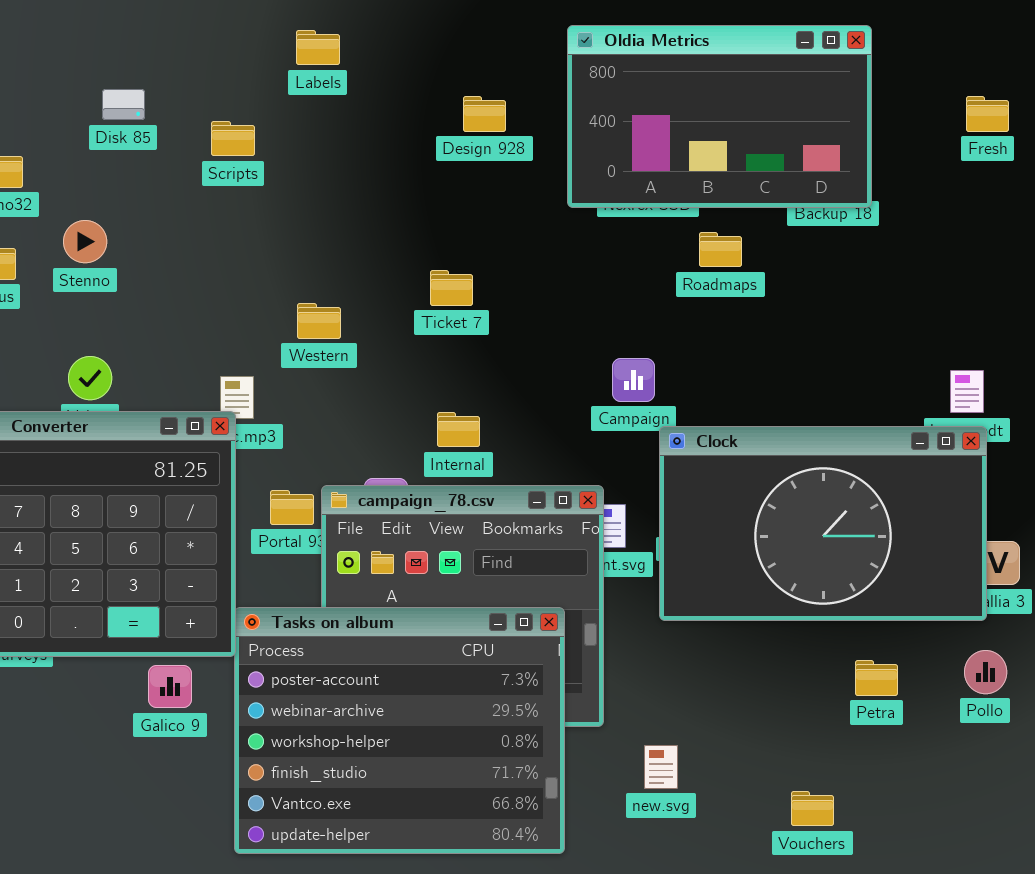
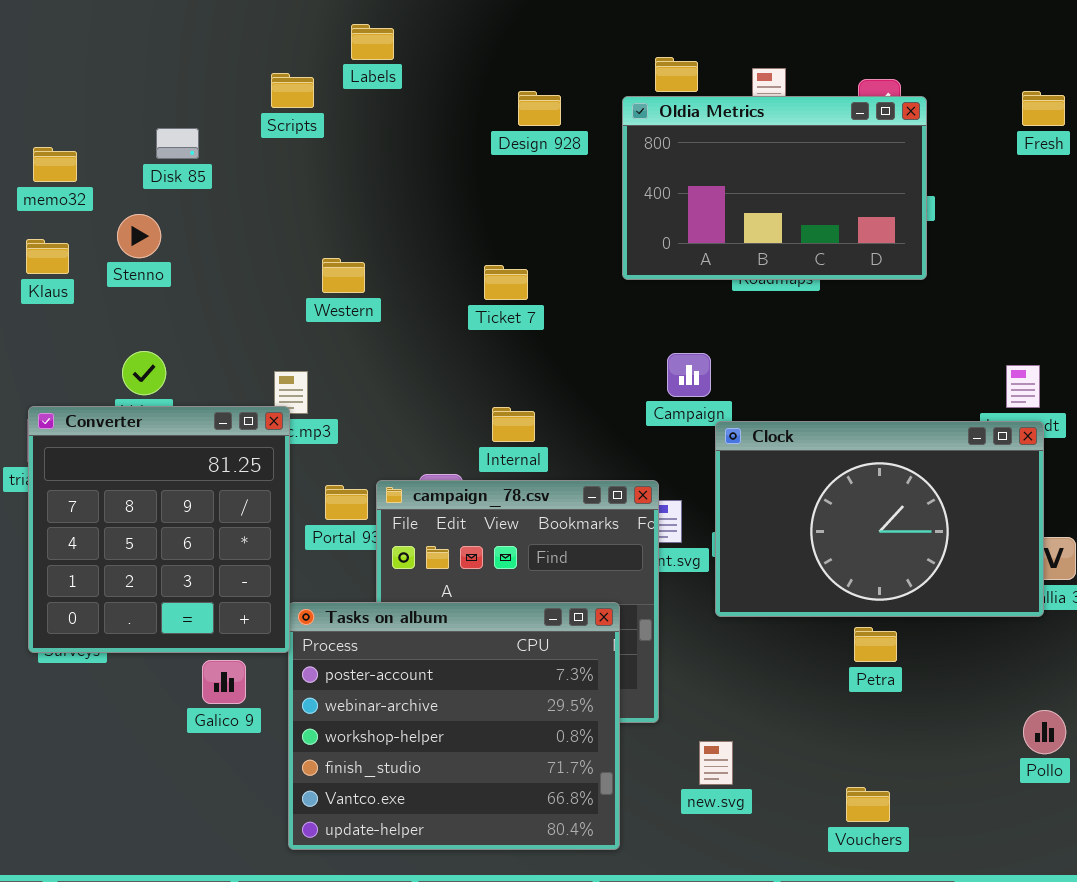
Oldia Metrics: [567,25,872,208] -> [622,96,927,280], moved
Disk 85: [102,89,145,120] -> [156,128,199,159], moved
Scripts: [211,121,255,156] -> [271,73,314,108], moved
Western: [297,303,341,339] -> [322,258,365,293], moved
Pollo: [964,650,1007,694] -> [1023,710,1066,754], moved
Petra: [855,660,898,696] -> [854,627,897,662], moved

